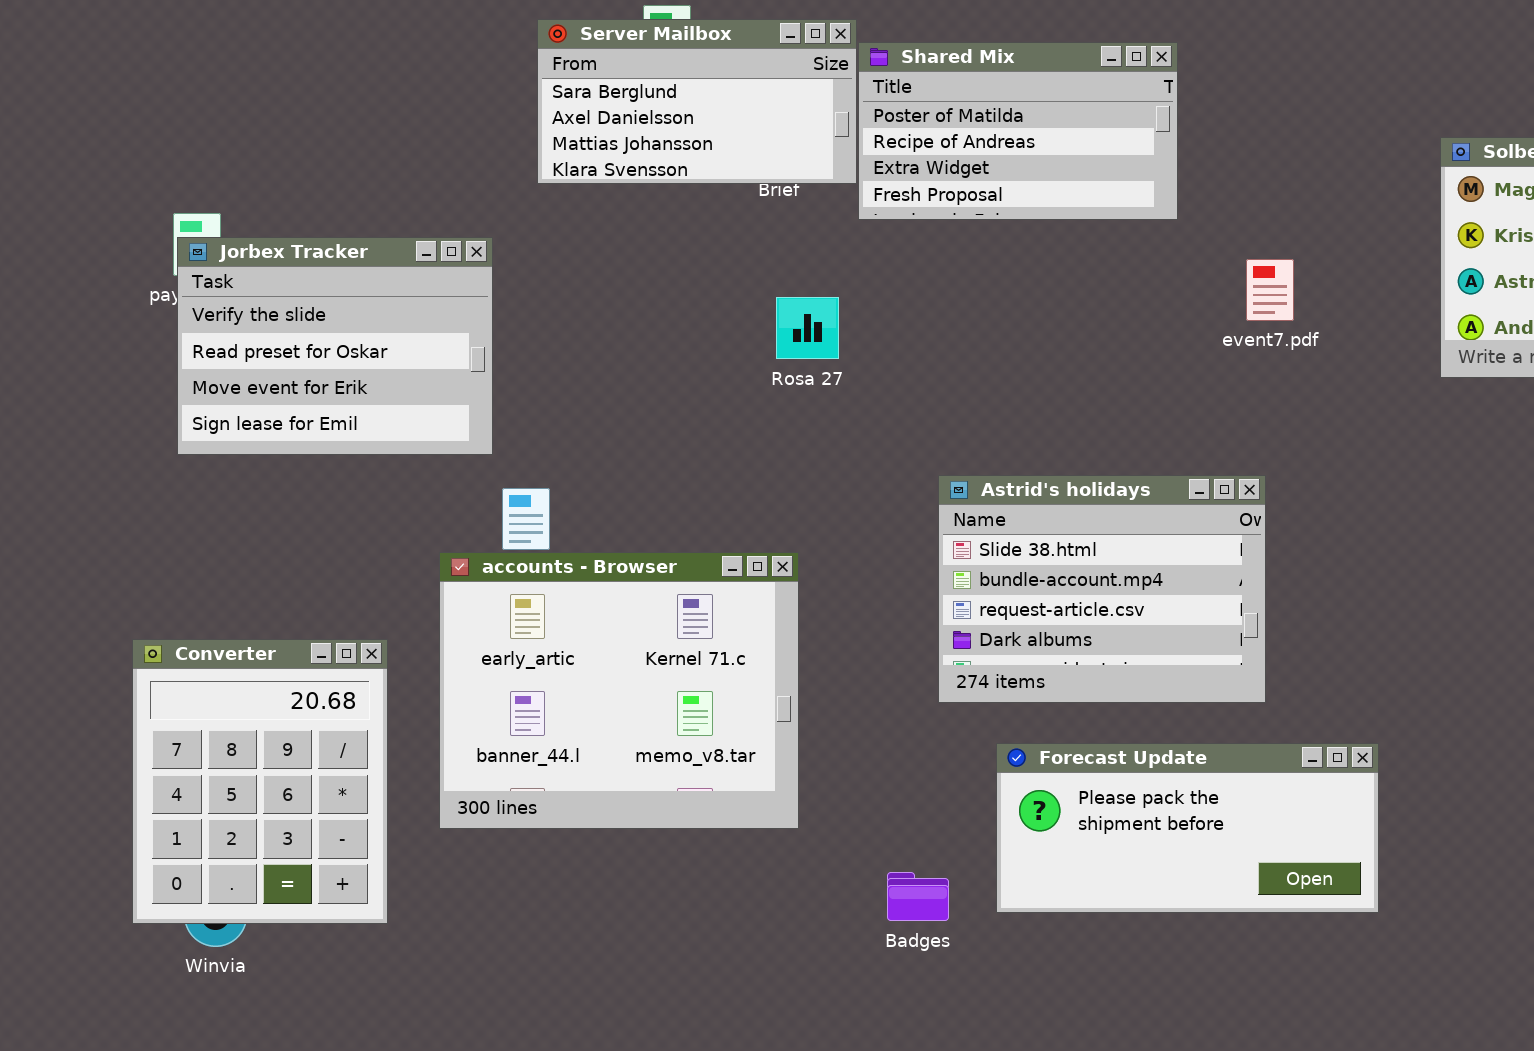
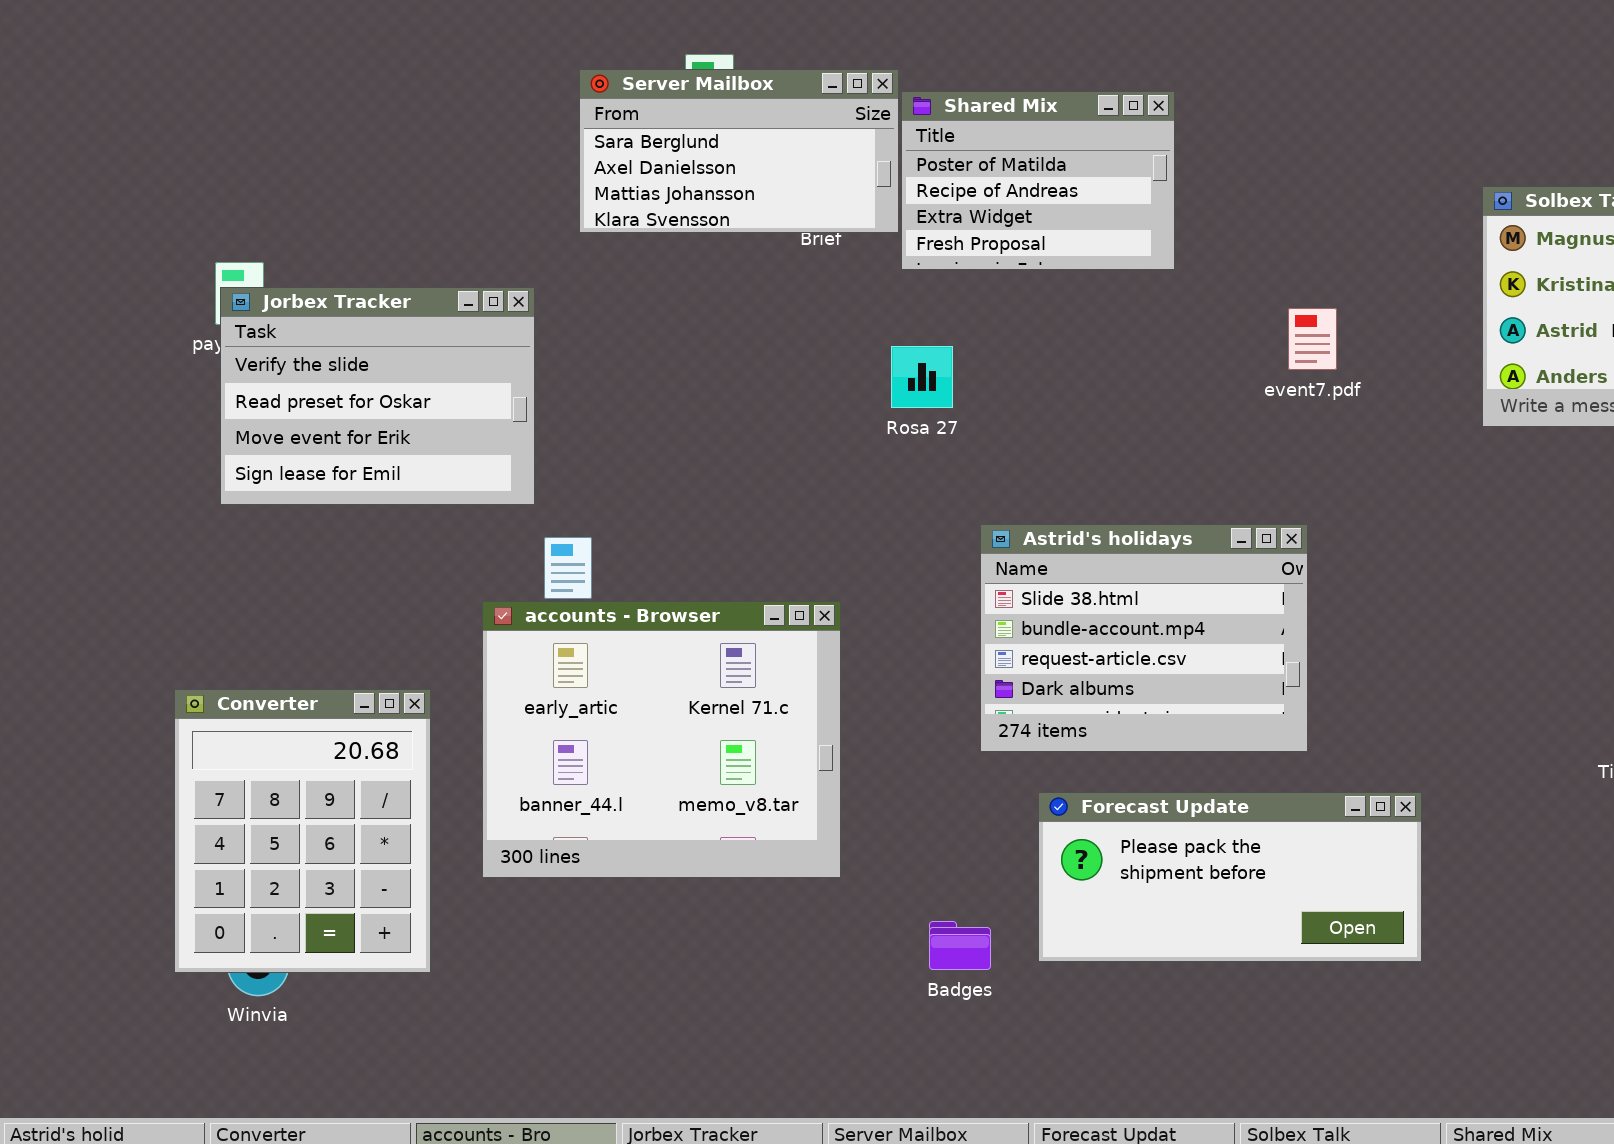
Shared Mix: [858,42,1178,220] -> [901,91,1175,270], resized
Rosa 27: [776,297,839,359] -> [891,346,953,408], moved

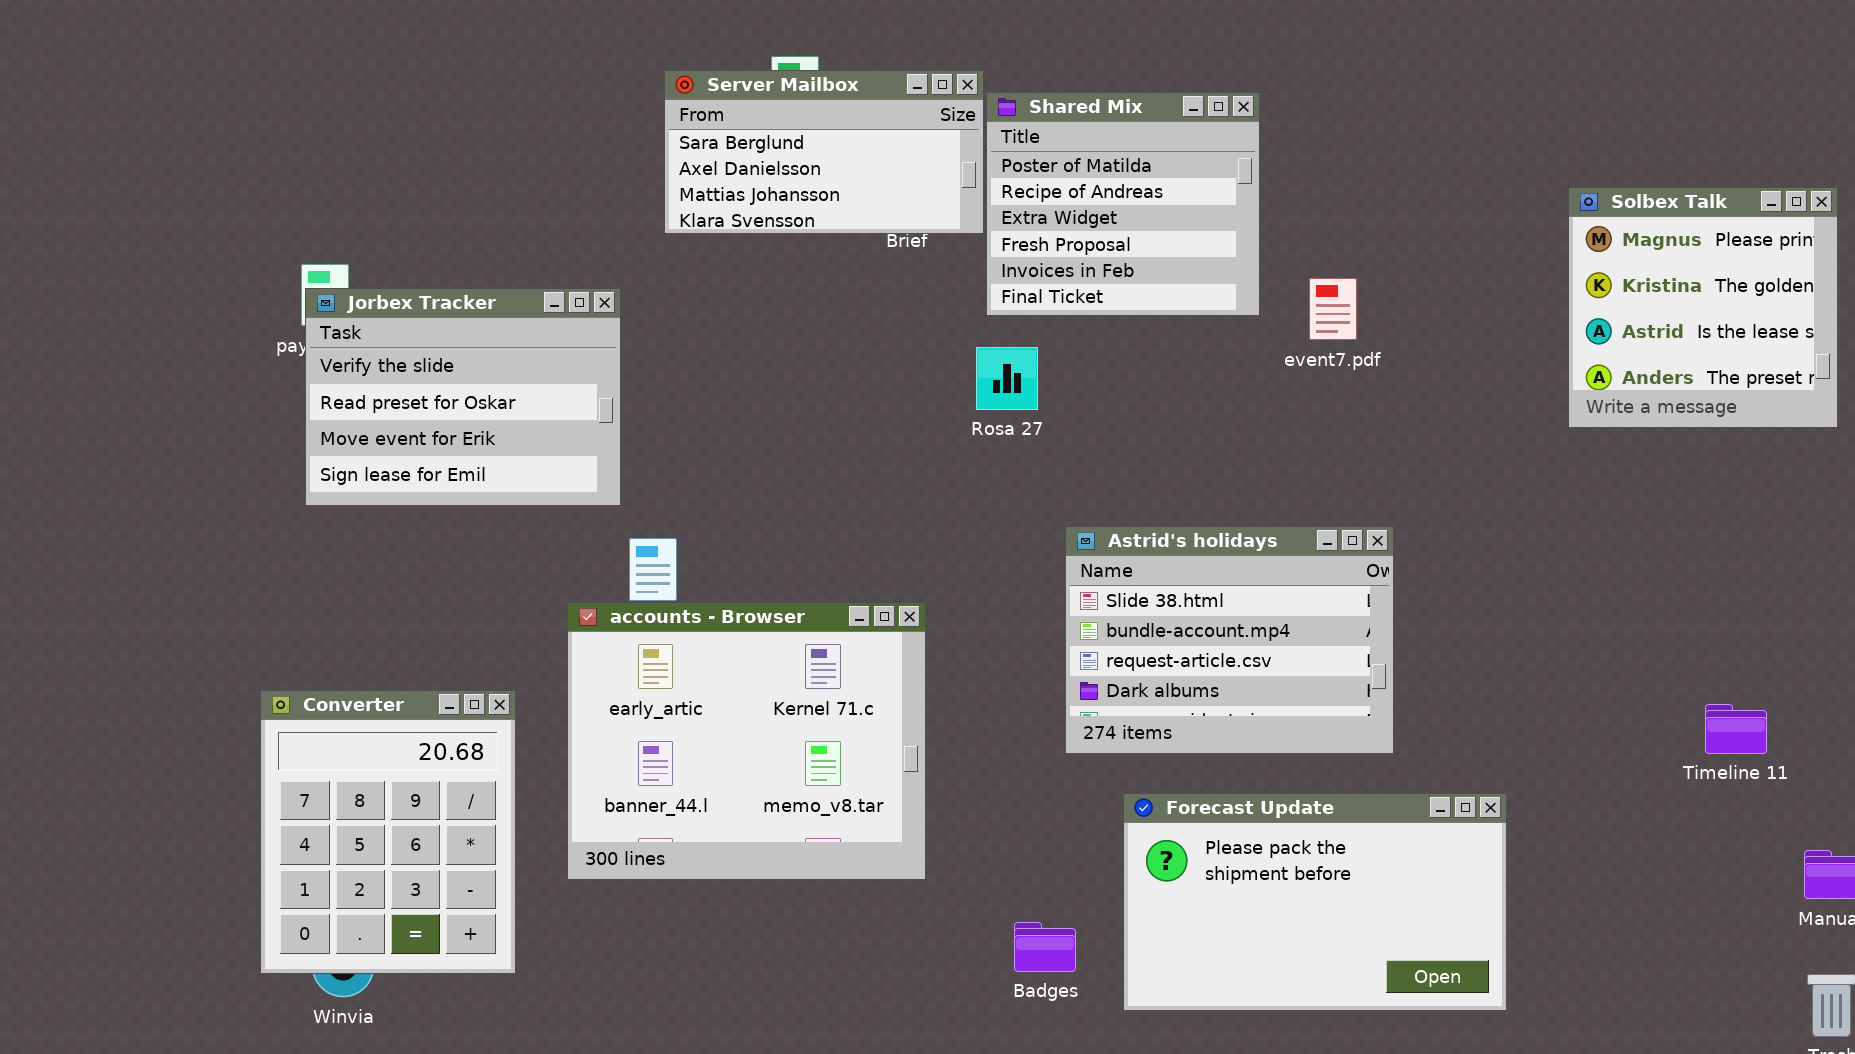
Shared Mix: [901,91,1175,270] -> [986,92,1260,316], resized
event7.pdf: [1288,308,1337,370] -> [1309,278,1357,340], moved
Forecast Update: [1038,792,1422,962] -> [1123,793,1507,1011], resized

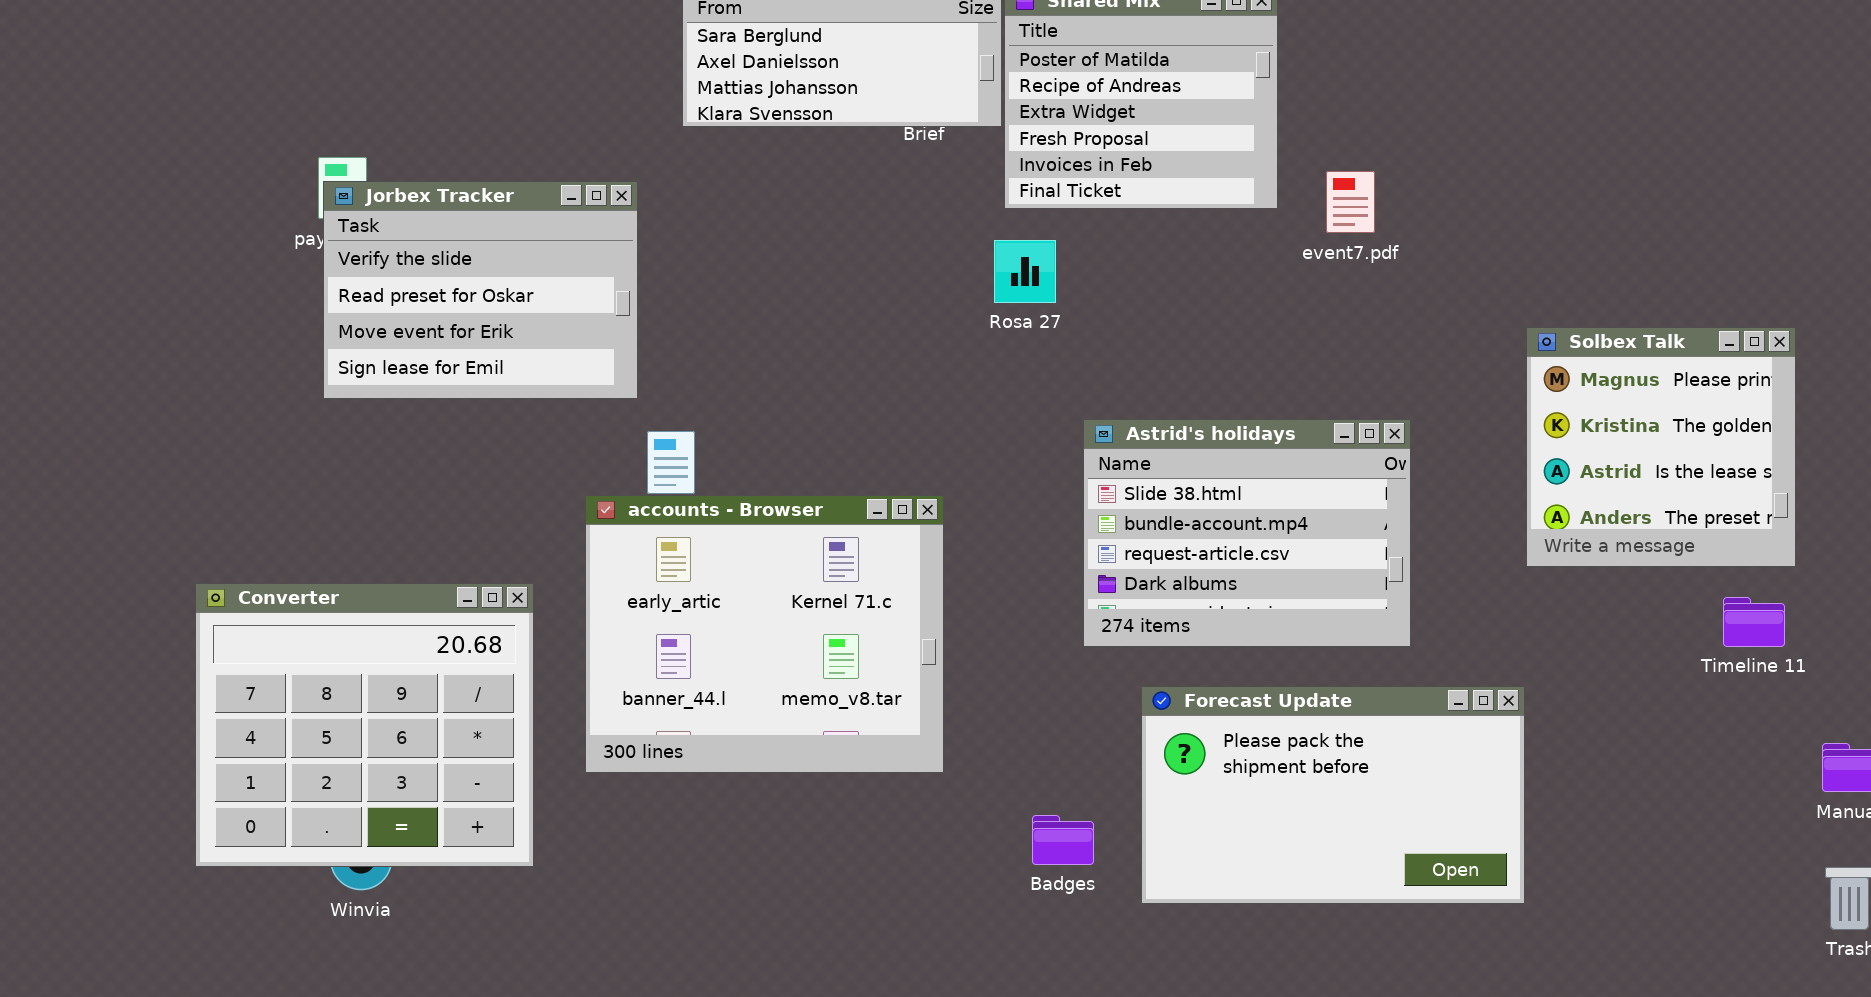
Solbex Talk: [1568,187,1838,428] -> [1526,327,1796,567], moved
Converter: [260,690,516,974] -> [195,583,534,867], resized

